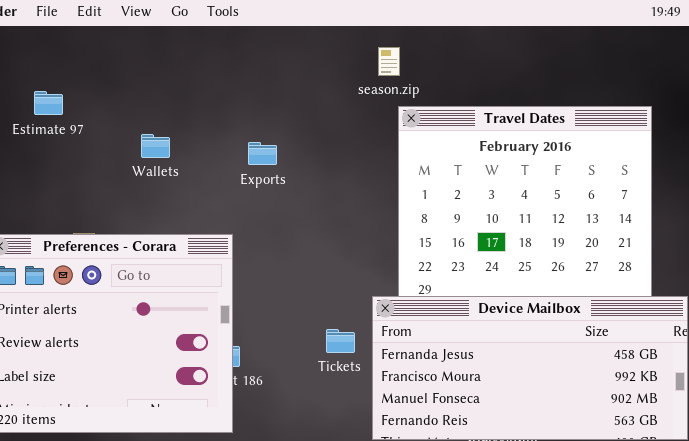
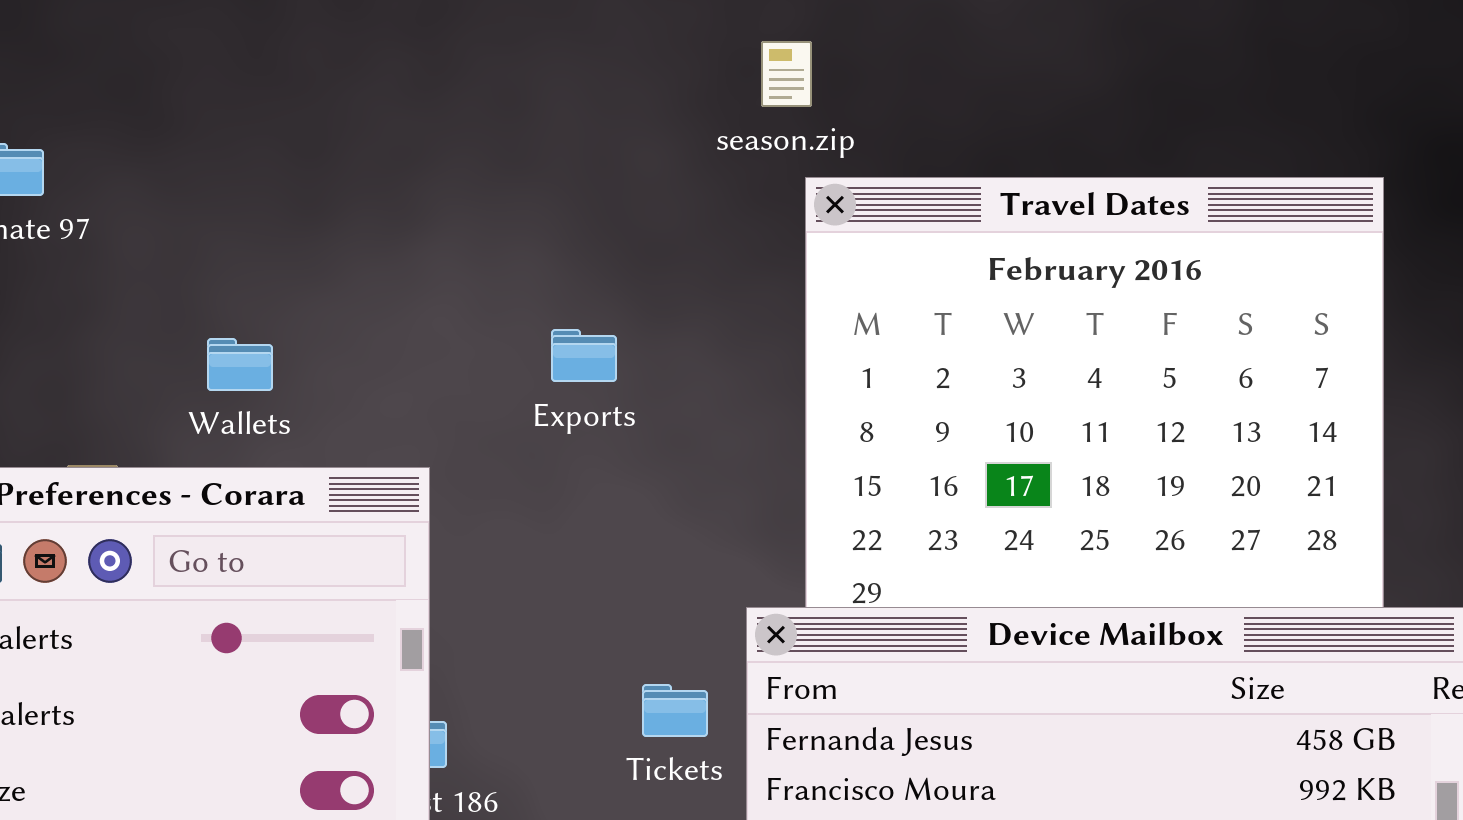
Wallets: [141,134,170,158] -> [207,338,273,391], moved
Exports: [248,142,277,165] -> [551,329,617,382], moved

